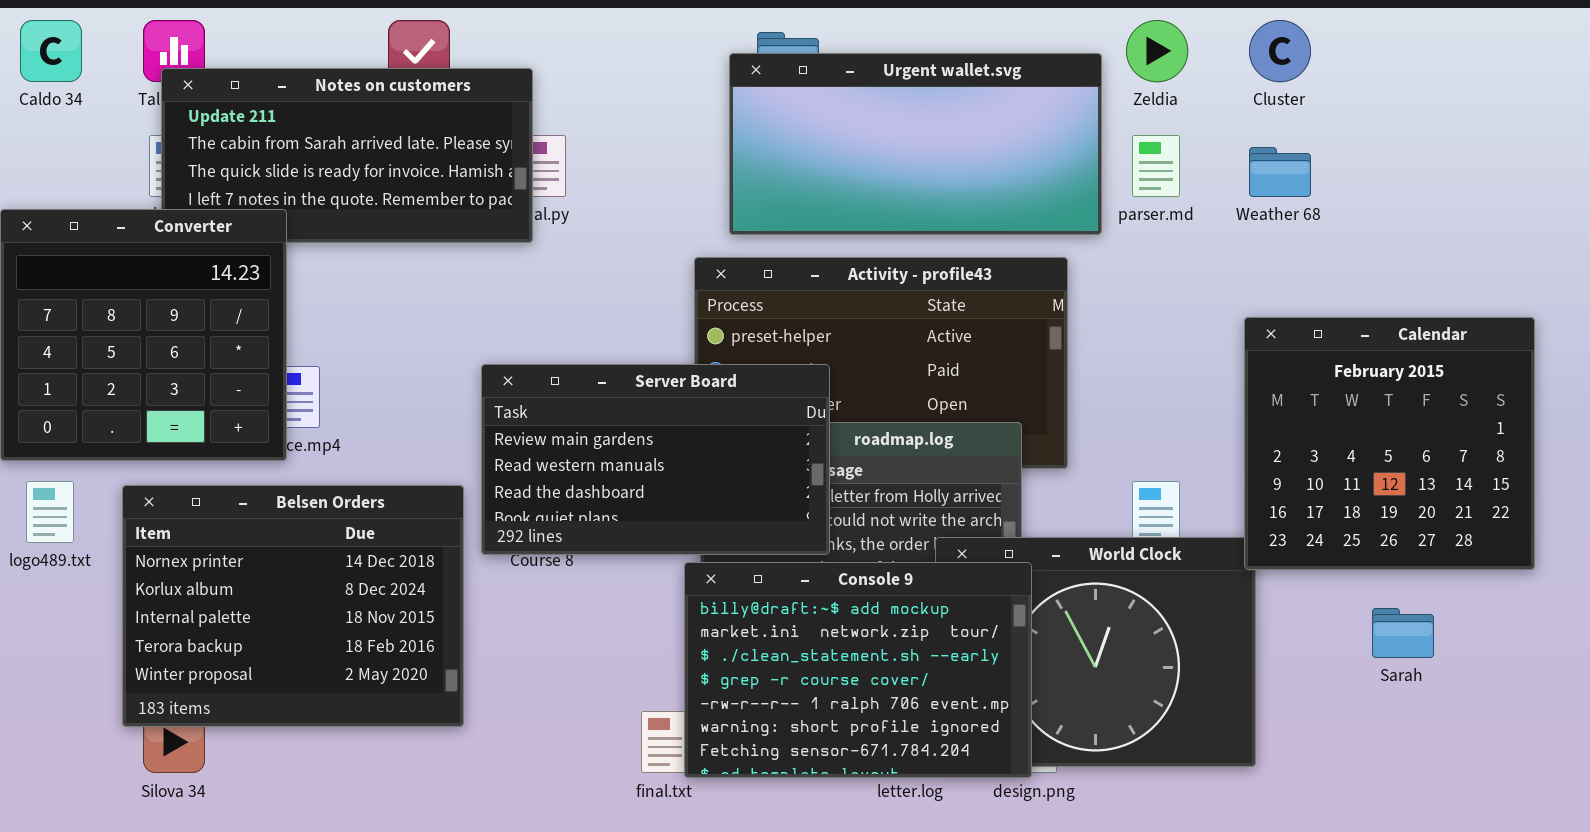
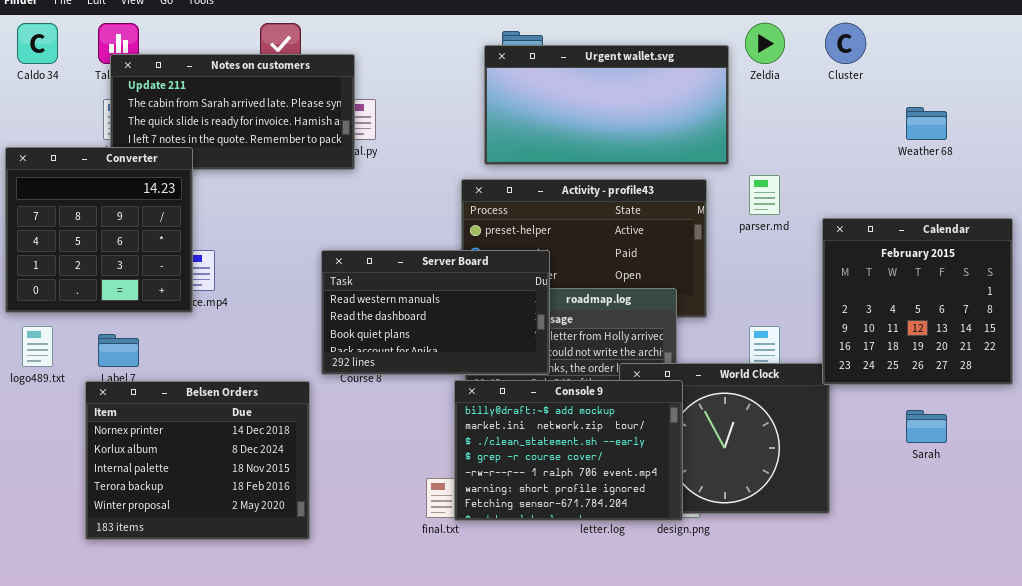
parser.md: [1132,135,1180,197] -> [749,175,780,215], moved
Weather 68: [1249,147,1311,197] -> [906,107,947,140], moved
Server Board: [481,364,830,555] -> [321,250,550,375], scrolled down 1 row
Belsen Orders: [122,485,464,727] -> [85,381,310,540], moved

